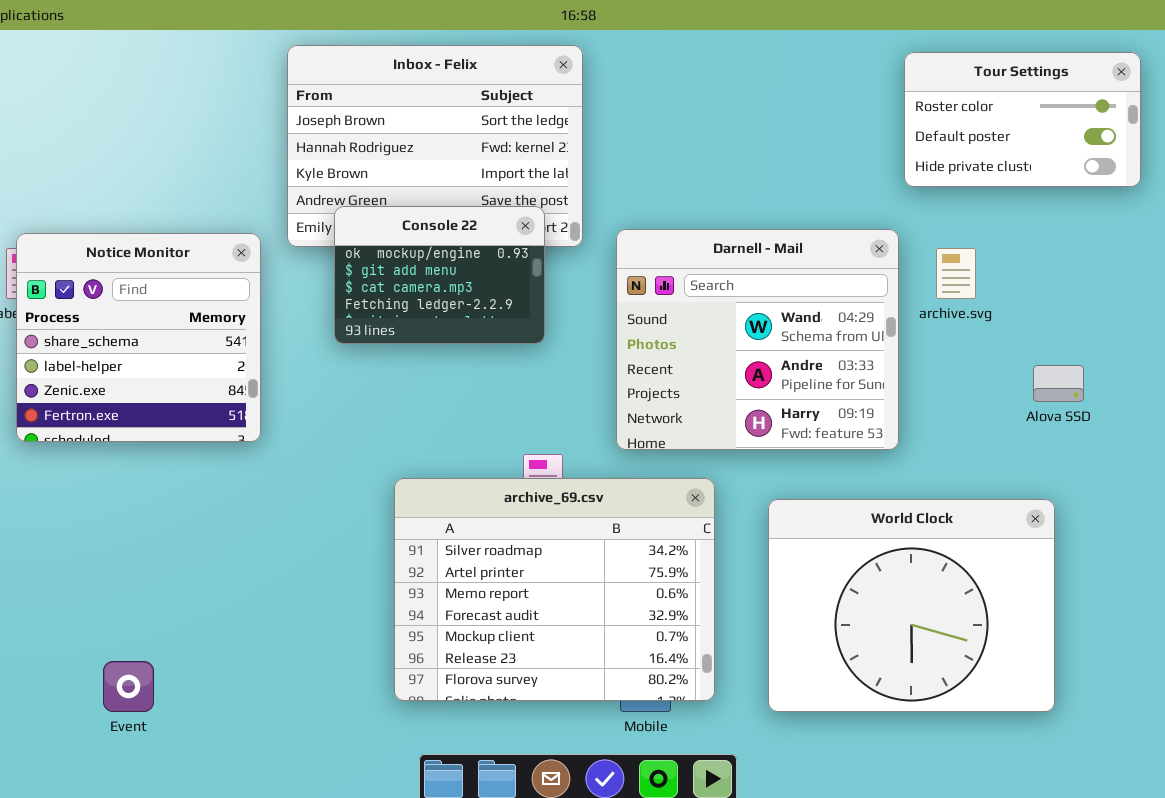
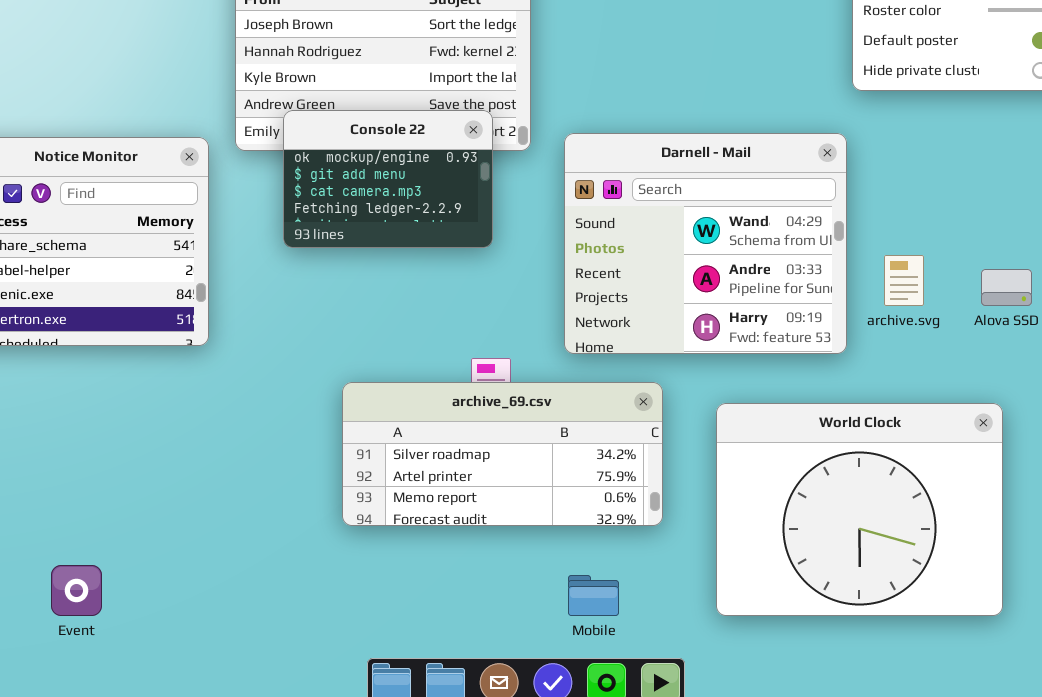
archive.svg: [936,248,976,299] -> [884,255,924,306], moved
archive_69.csv: [394,478,715,701] -> [342,382,663,526], resized

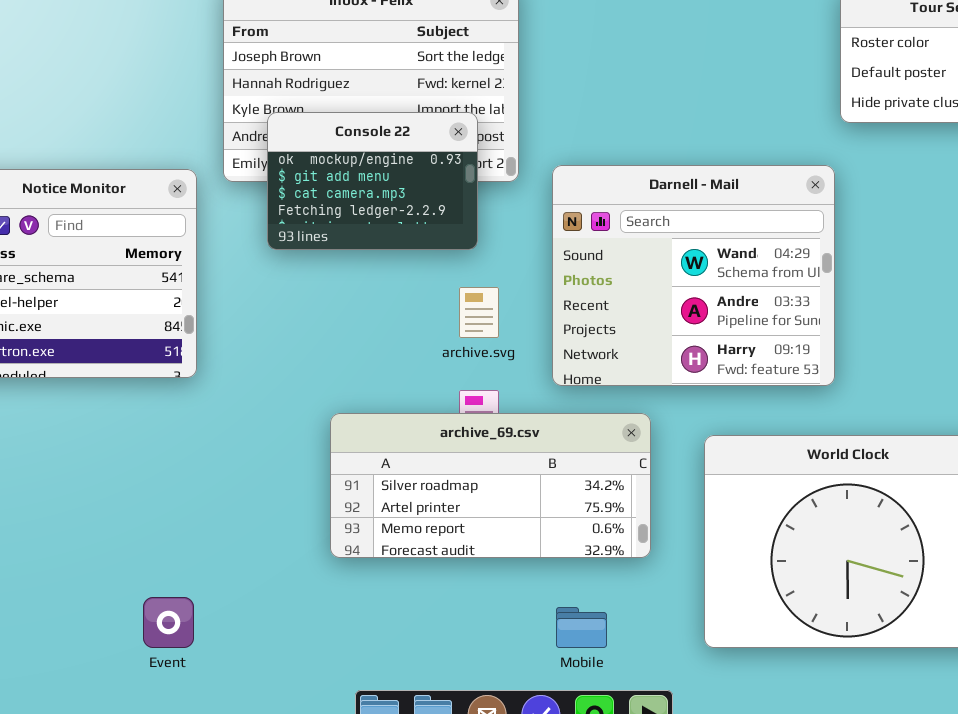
Console 22: [283,110,493,248] -> [267,112,478,250], moved
archive.svg: [884,255,924,306] -> [459,287,499,338], moved
Event: [51,565,102,616] -> [143,597,194,648], moved

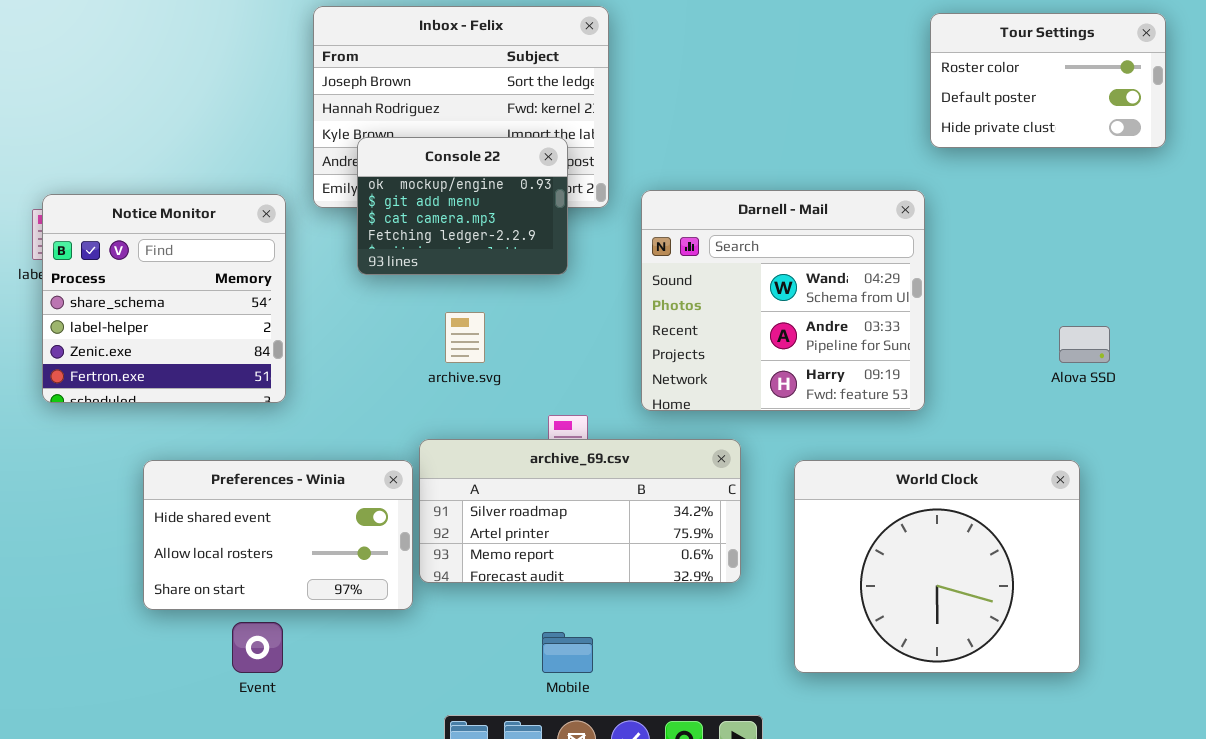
archive.svg: [459,287,499,338] -> [445,312,485,363], moved
Preferences - Winia: none -> [143,460,413,610], opened
Mobile: [556,607,607,648] -> [542,632,593,673], moved

